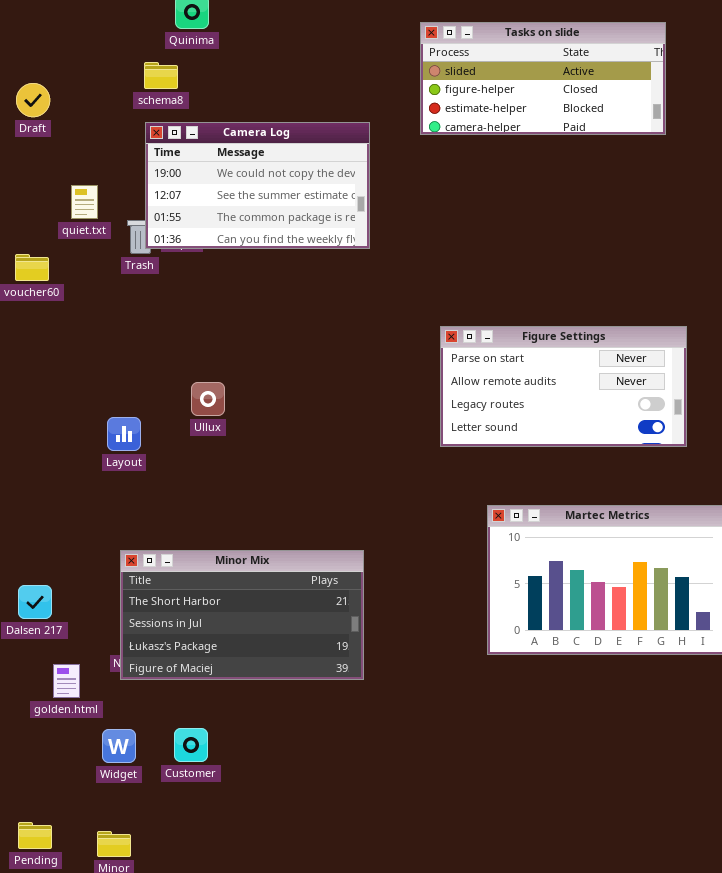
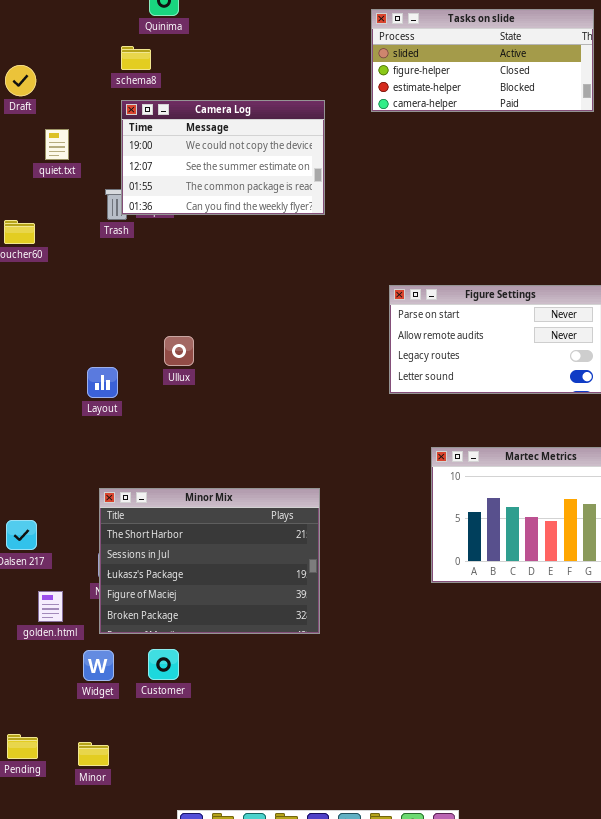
quiet.txt: [71,185,98,219] -> [45,129,69,160], moved
Minor Mix: [120,550,364,680] -> [99,488,320,634], resized

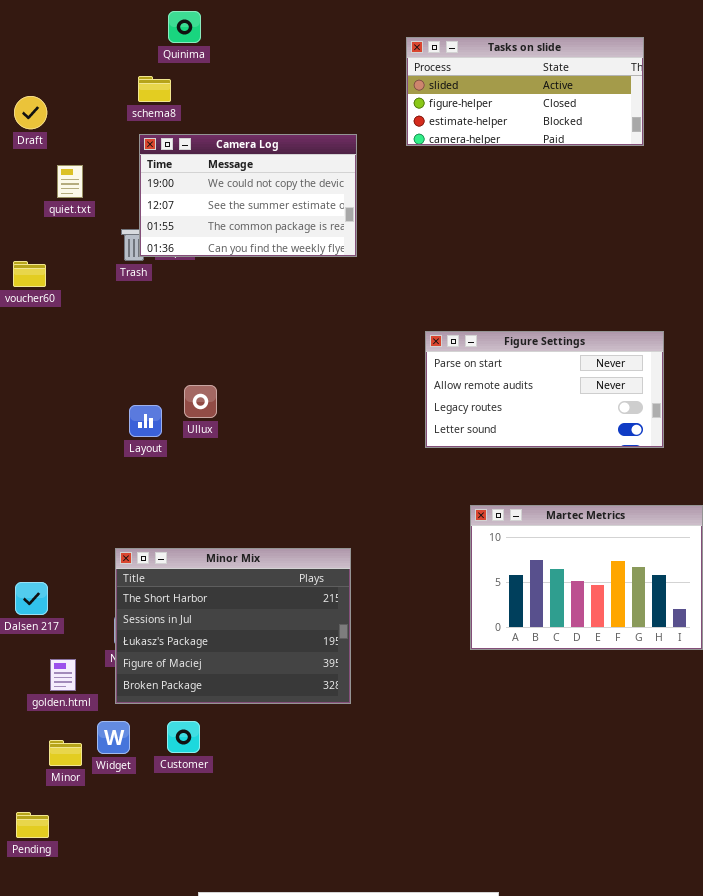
Layout: [87,367,118,398] -> [129,405,162,437], moved
Minor: [78,742,109,766] -> [49,740,82,766], moved

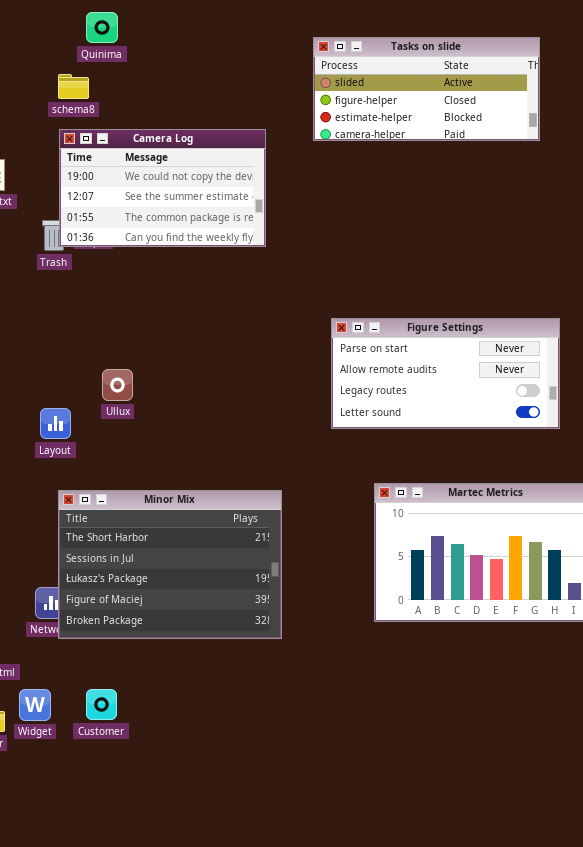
Layout: [129,405,162,437] -> [40,408,71,439], moved
Minor Mix: [115,548,351,704] -> [58,490,282,639], moved

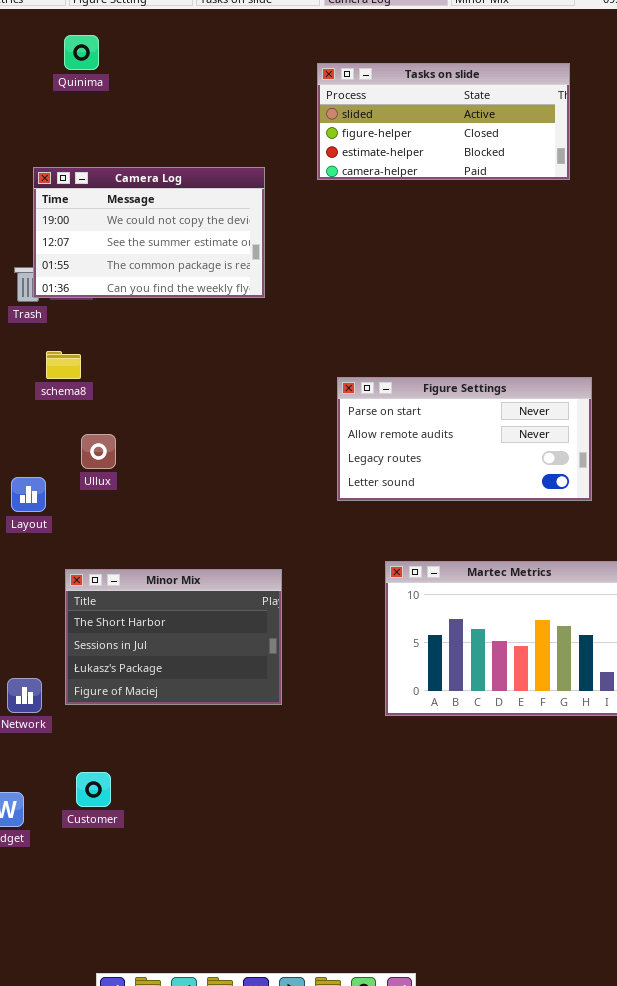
schema8: [58,74,89,99] -> [46,351,81,379], moved
Minor Mix: [58,490,282,639] -> [65,569,282,705], resized
Customer: [86,689,117,720] -> [76,772,111,807], moved

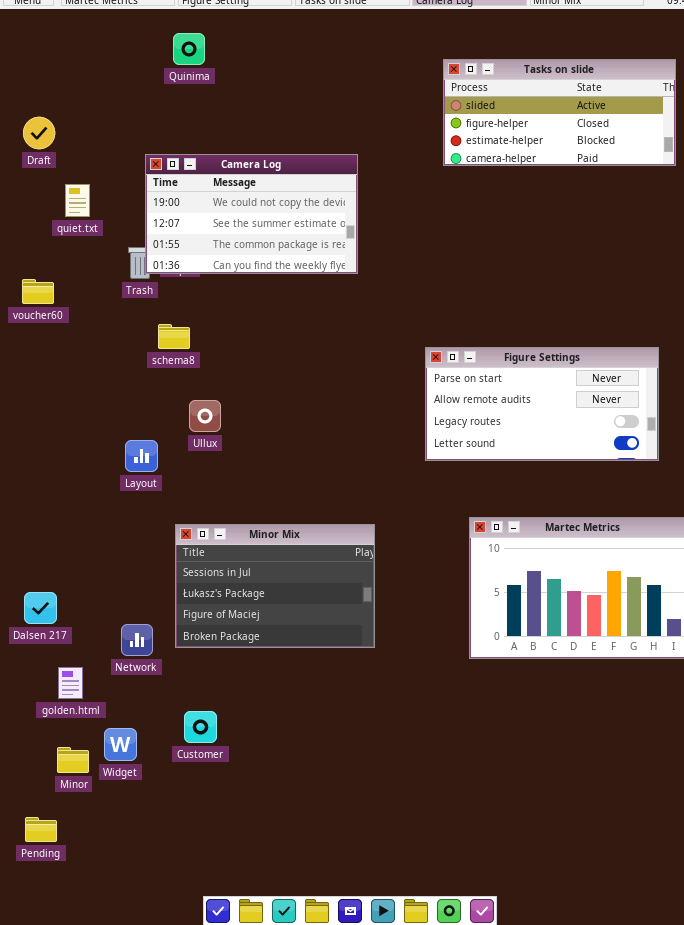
Tasks on slide: [317,63,570,180] -> [443,59,676,166], moved
Minor Mix: [65,569,282,705] -> [175,524,375,648], scrolled down 1 row

